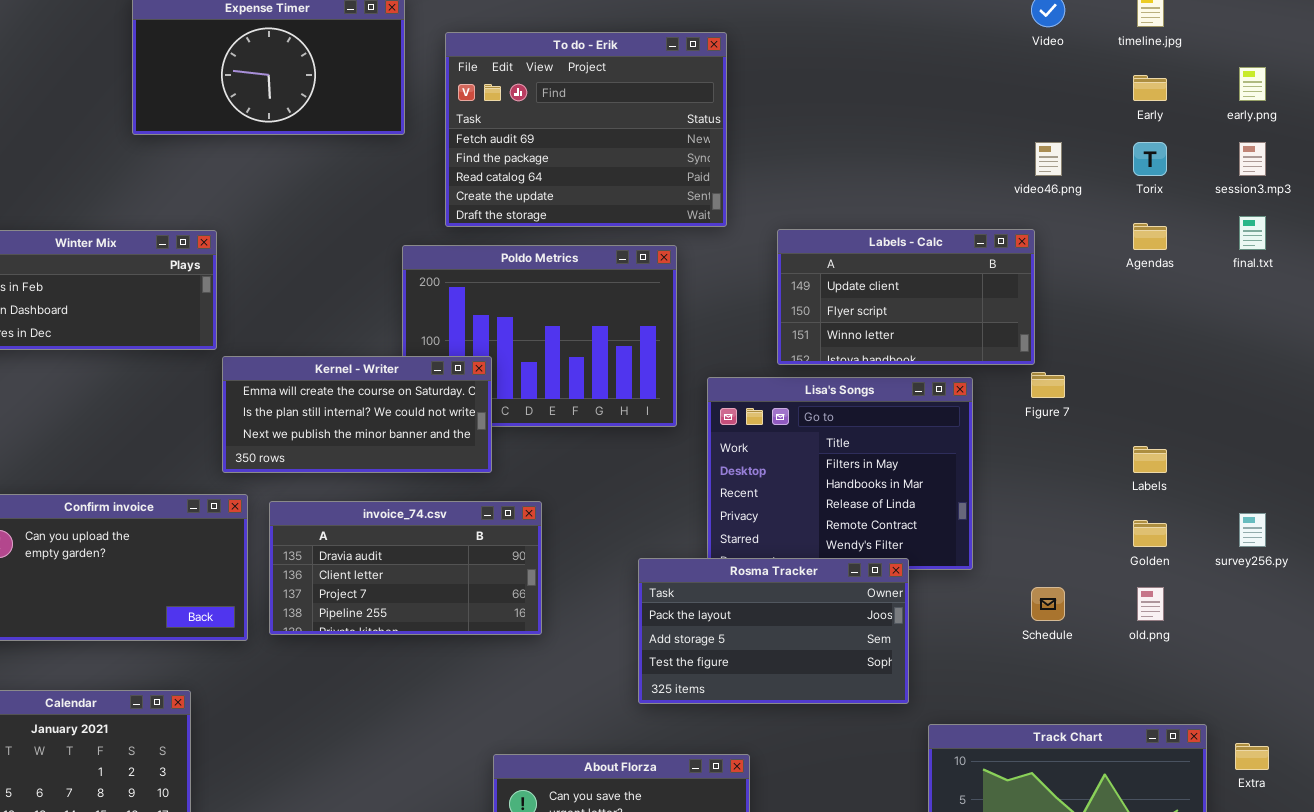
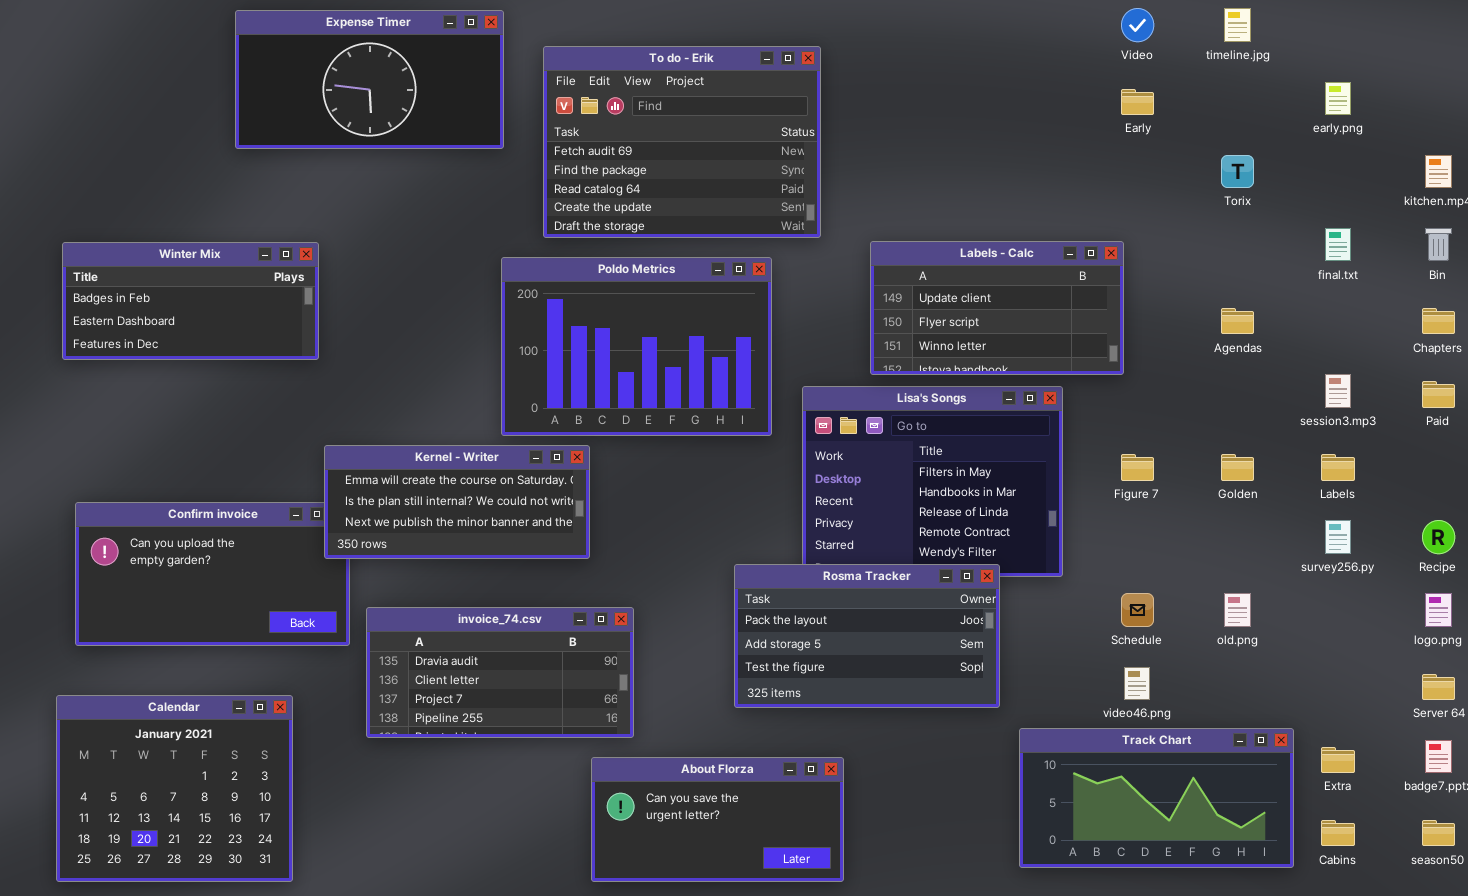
Early: [1133,75,1167,101] -> [1121,89,1154,115], moved
video46.png: [1035,142,1062,176] -> [1124,667,1150,700], moved
session3.mp3: [1239,142,1266,176] -> [1325,374,1351,408], moved
Agendas: [1133,223,1167,250] -> [1221,308,1254,334], moved
Kernel - Writer: [222,356,492,473] -> [324,445,590,559], moved
Figure 7: [1031,372,1065,398] -> [1121,454,1154,481], moved
Labels: [1133,446,1167,473] -> [1321,454,1355,481], moved
invoice_74.csv: [269,501,542,635] -> [366,607,634,738], moved
Golden: [1133,520,1167,547] -> [1221,454,1254,481], moved

